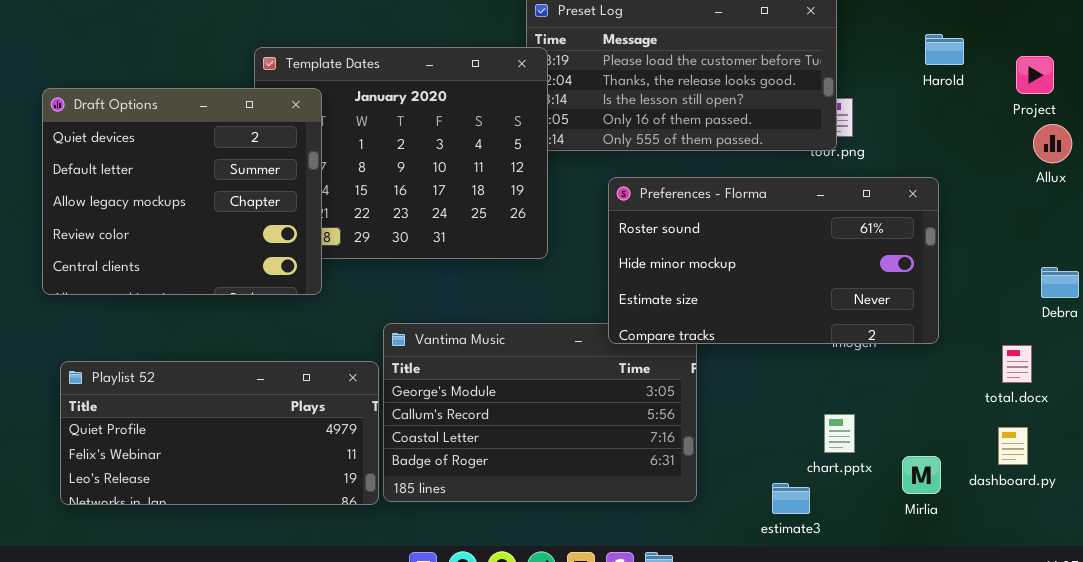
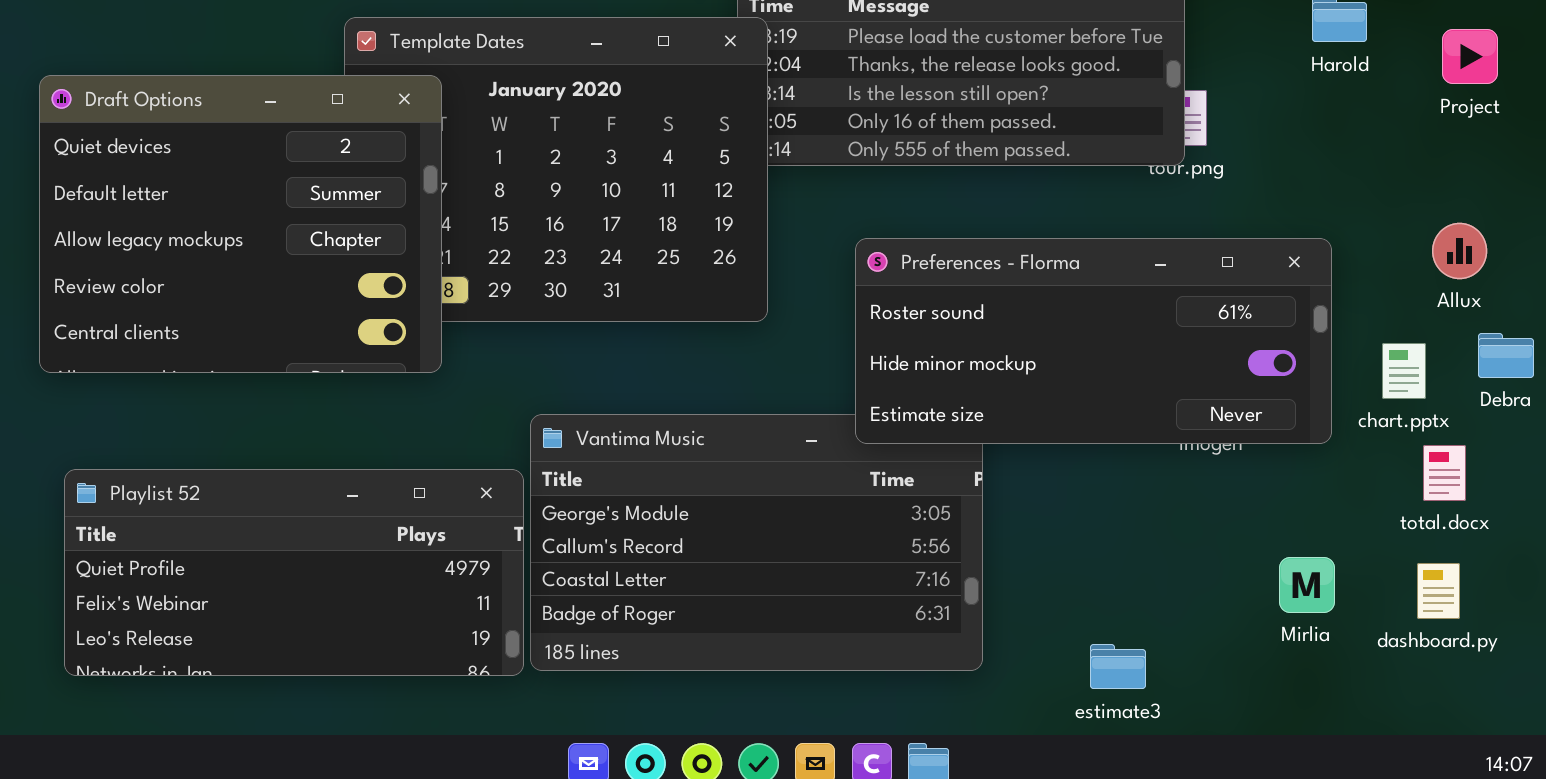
Allux: [1033,124,1072,163] -> [1432,223,1487,279], moved
Preferences - Florma: [608,177,939,344] -> [855,238,1332,444], resized
chart.pptx: [824,414,855,453] -> [1382,343,1426,399], moved
Mirlia: [902,456,941,494] -> [1279,557,1335,613], moved

